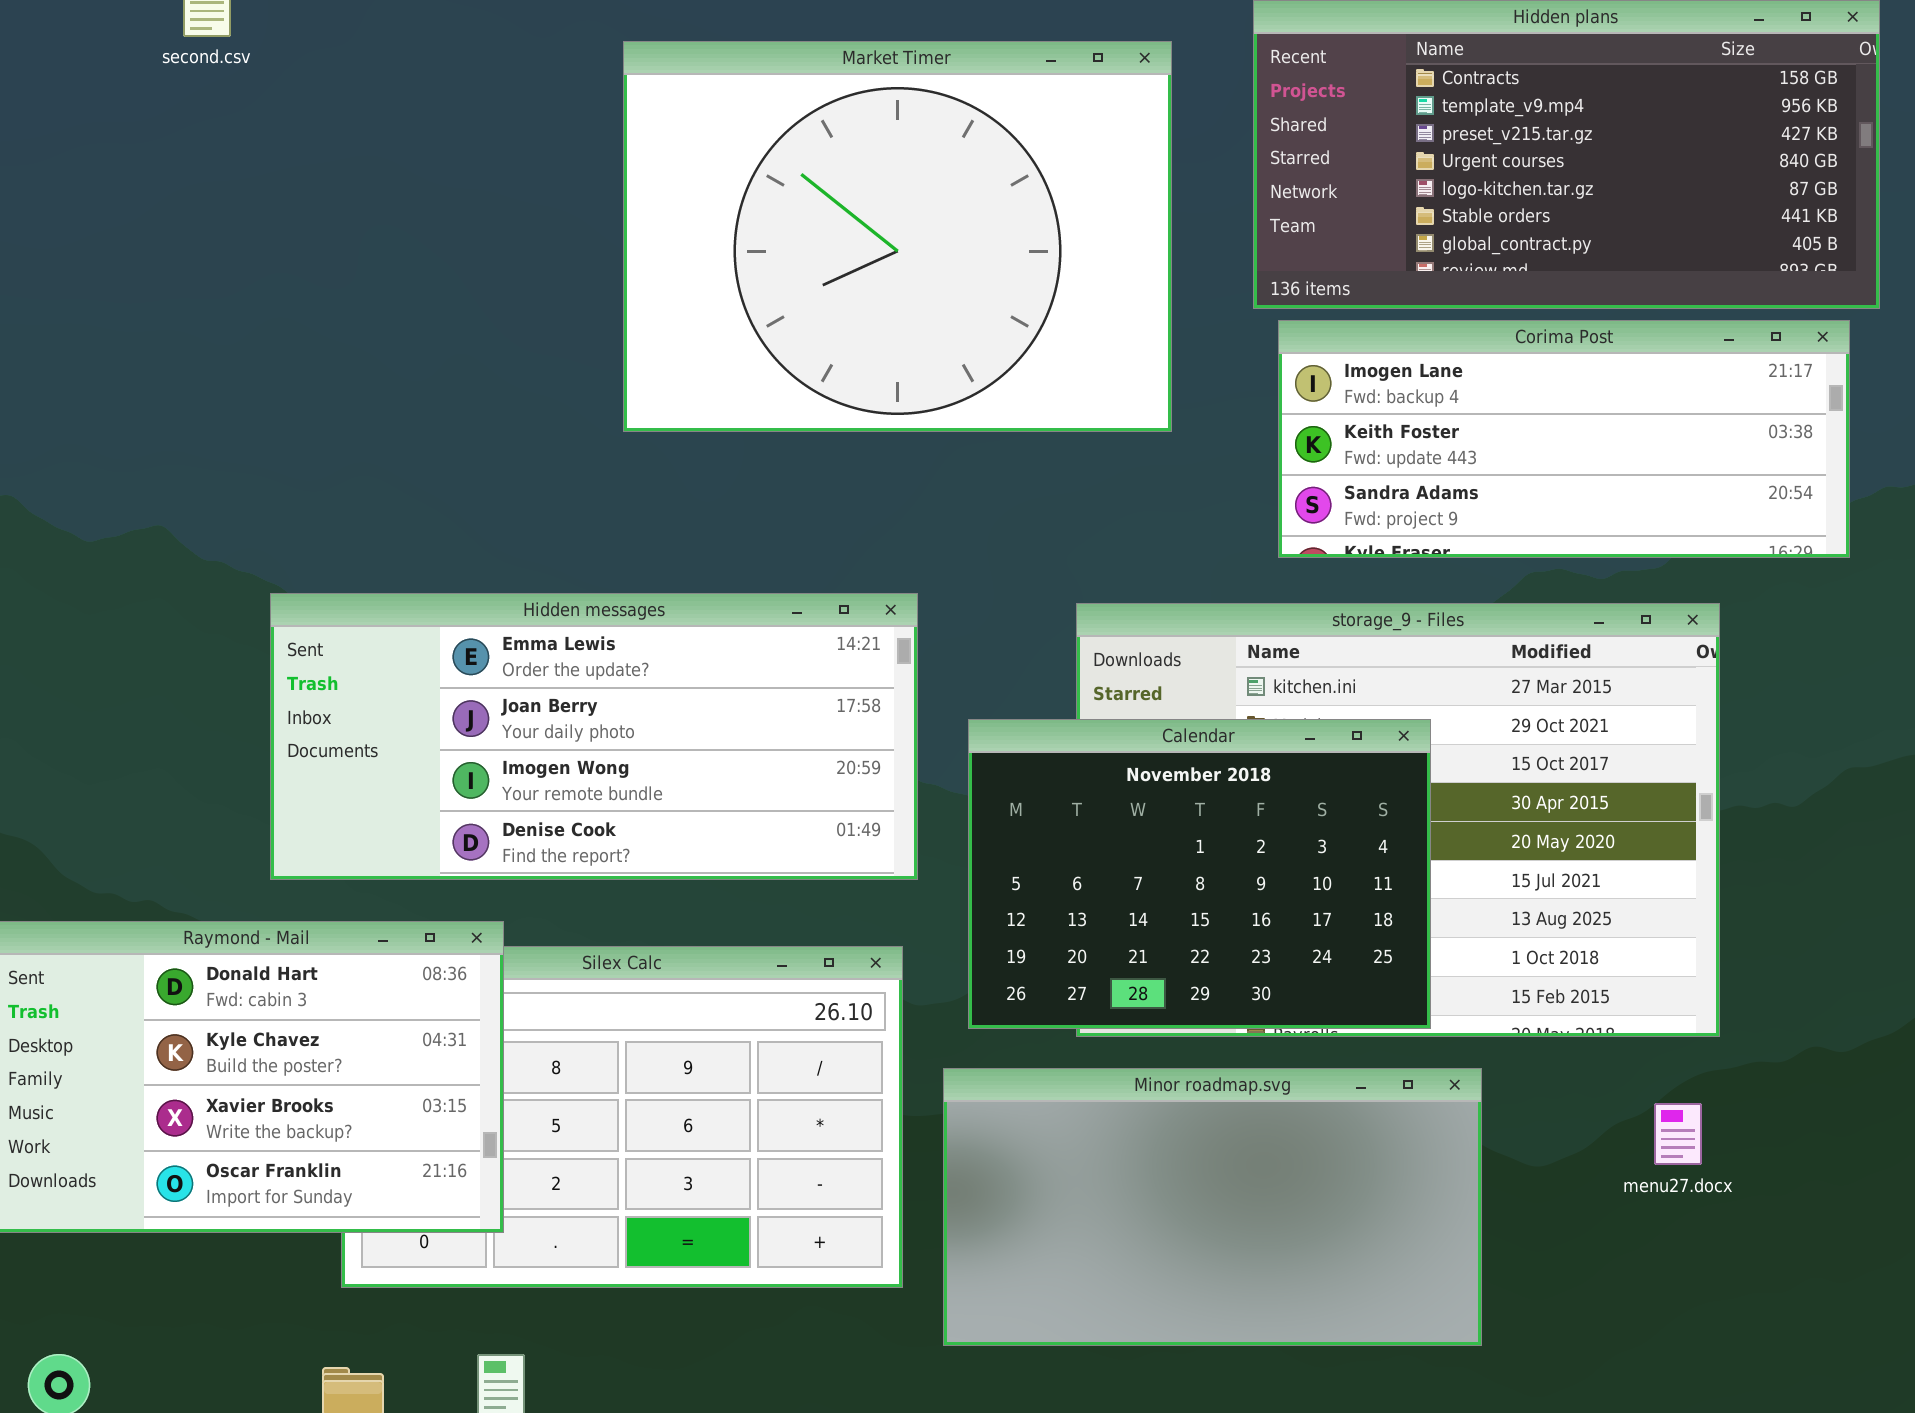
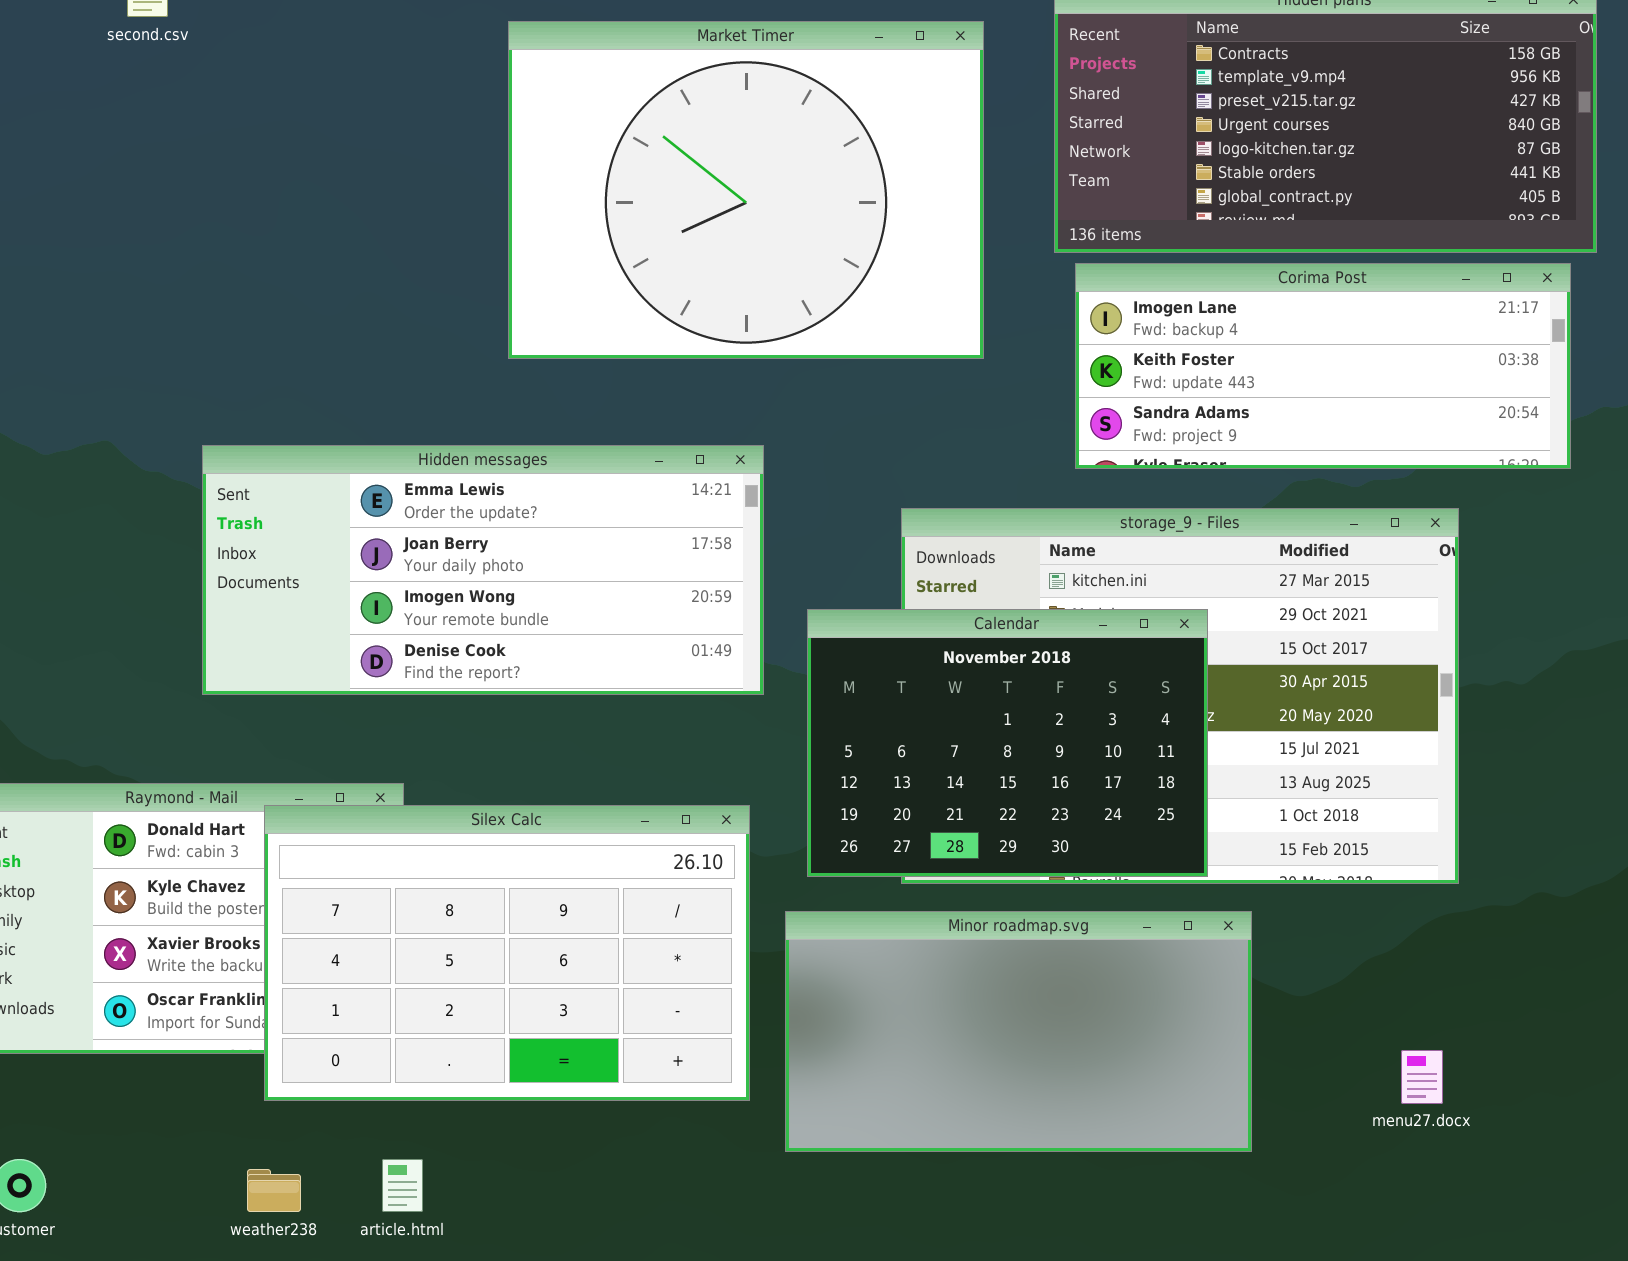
Hidden messages: [270,593,918,880] -> [202,445,764,695], moved
Silex Calc: [341,946,903,1288] -> [264,805,750,1101], raised
menu27.docx: [1654,1103,1702,1165] -> [1401,1050,1443,1104], moved

